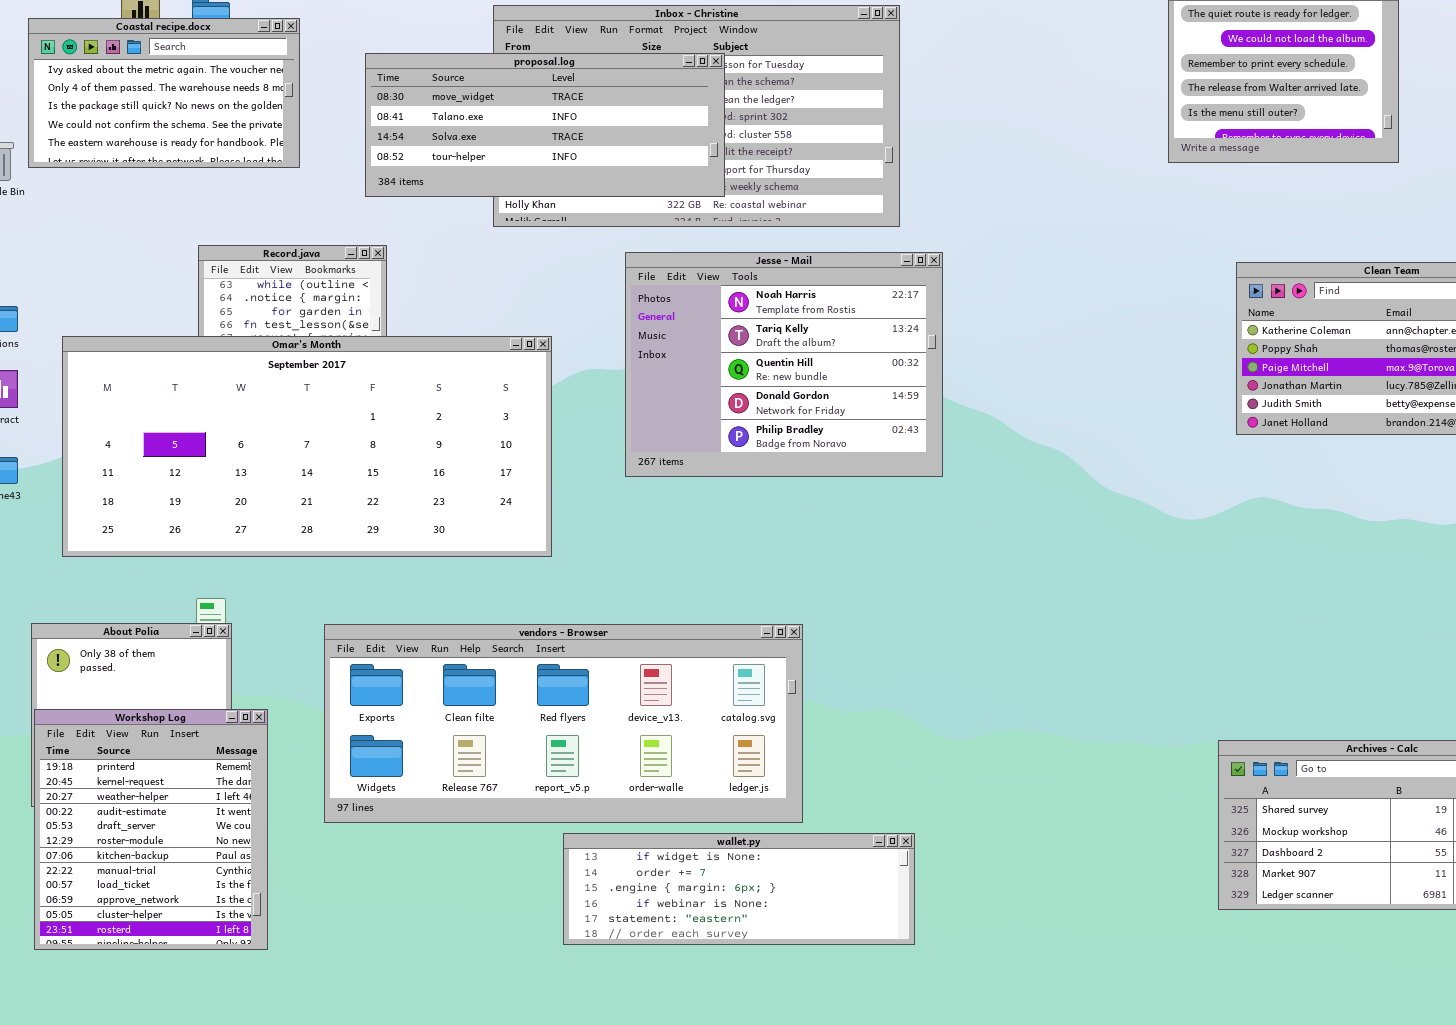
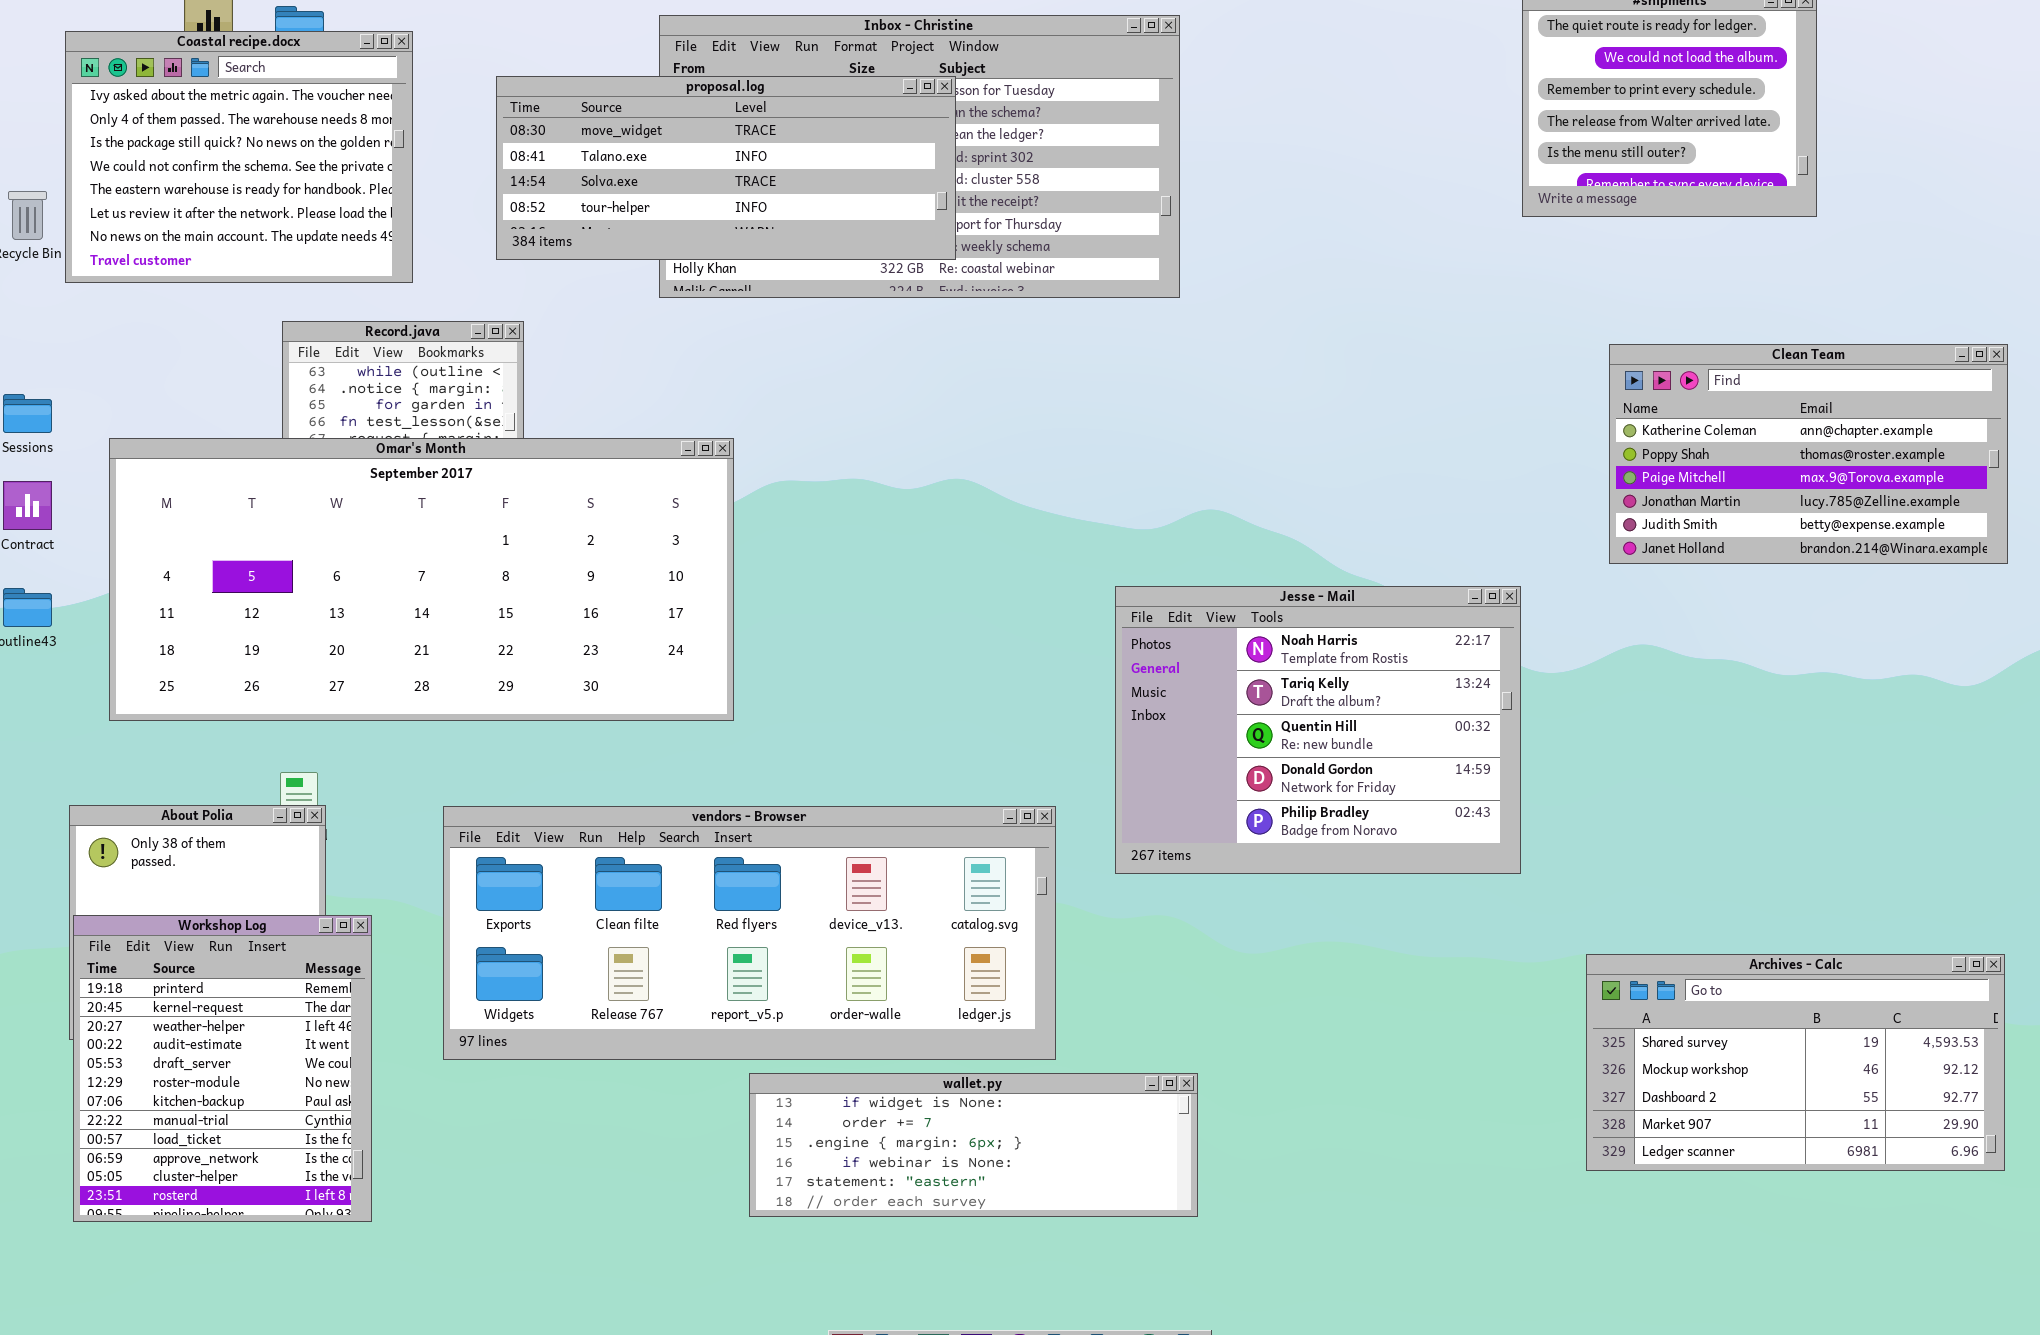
Coastal recipe.docx: [28,18,300,168] -> [65,31,413,283], resized
Jesse - Mail: [625,252,943,477] -> [1115,586,1521,874], moved

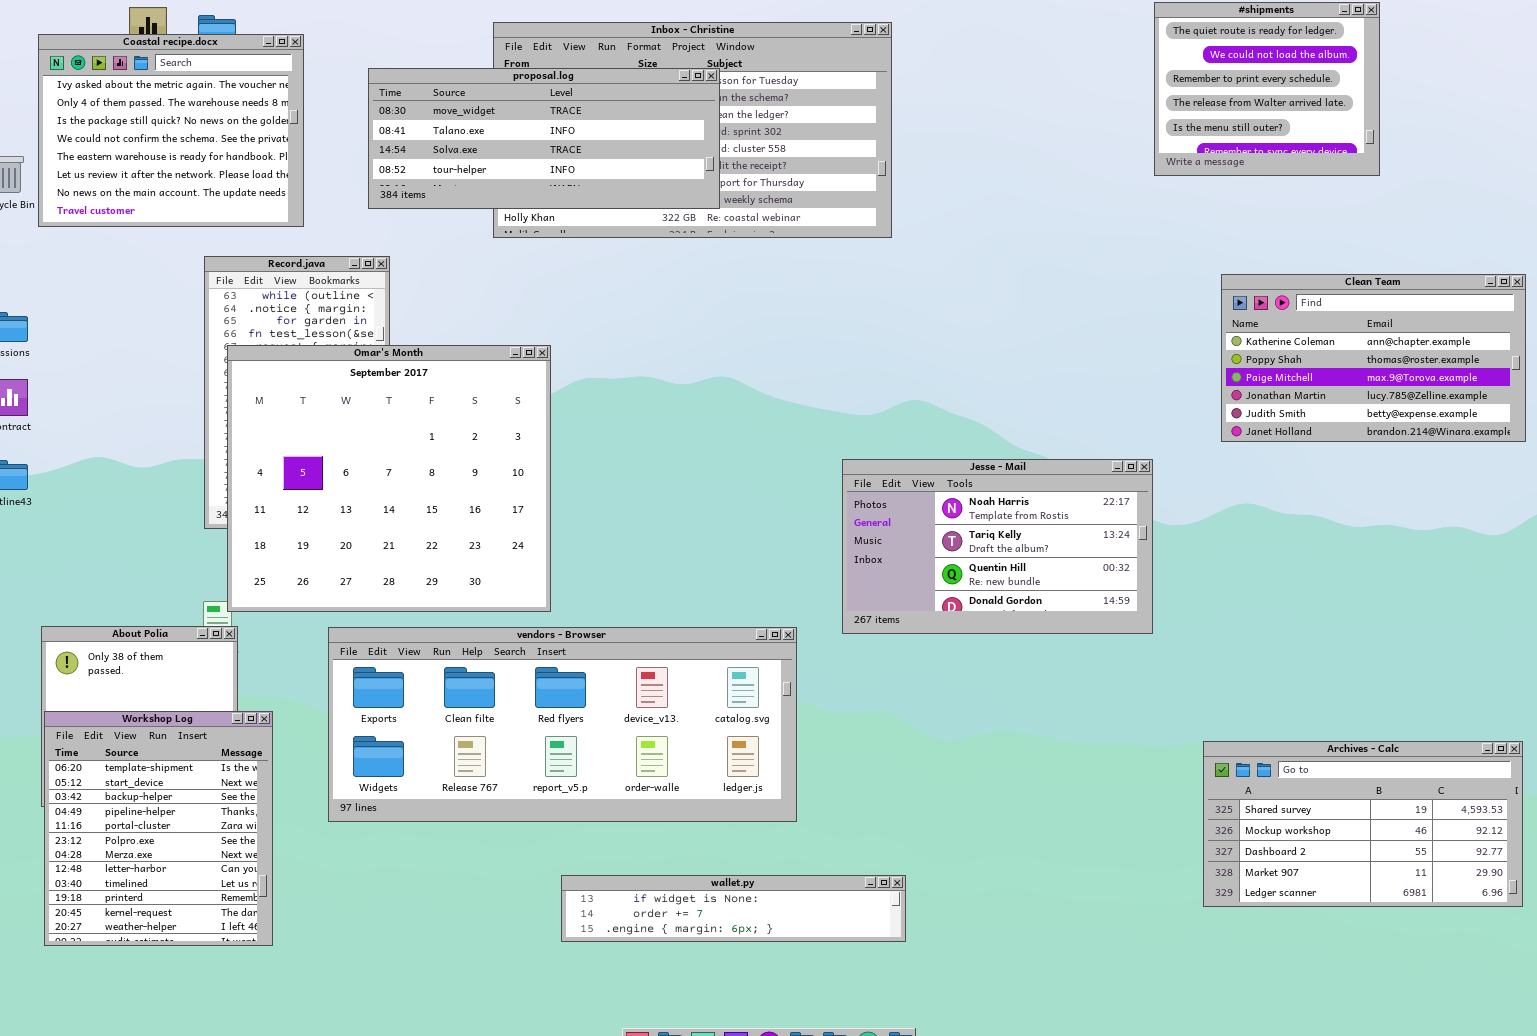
Omar's Month: [109,438,734,721] -> [227,345,551,612], resized
Jesse - Mail: [1115,586,1521,874] -> [842,459,1153,634], resized
Workshop Log: [73,915,372,1222] -> [44,711,273,946], scrolled up 9 rows
wallet.py: [749,1073,1198,1217] -> [561,875,906,942], resized

